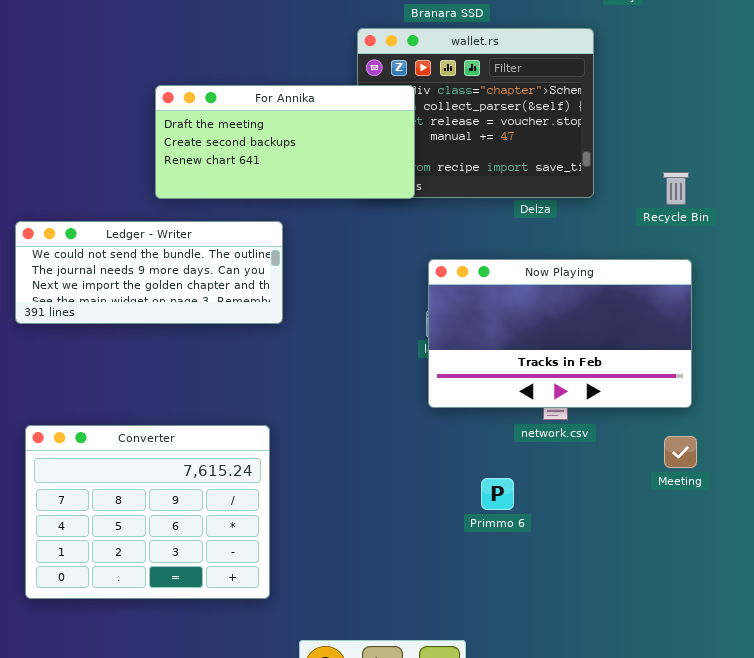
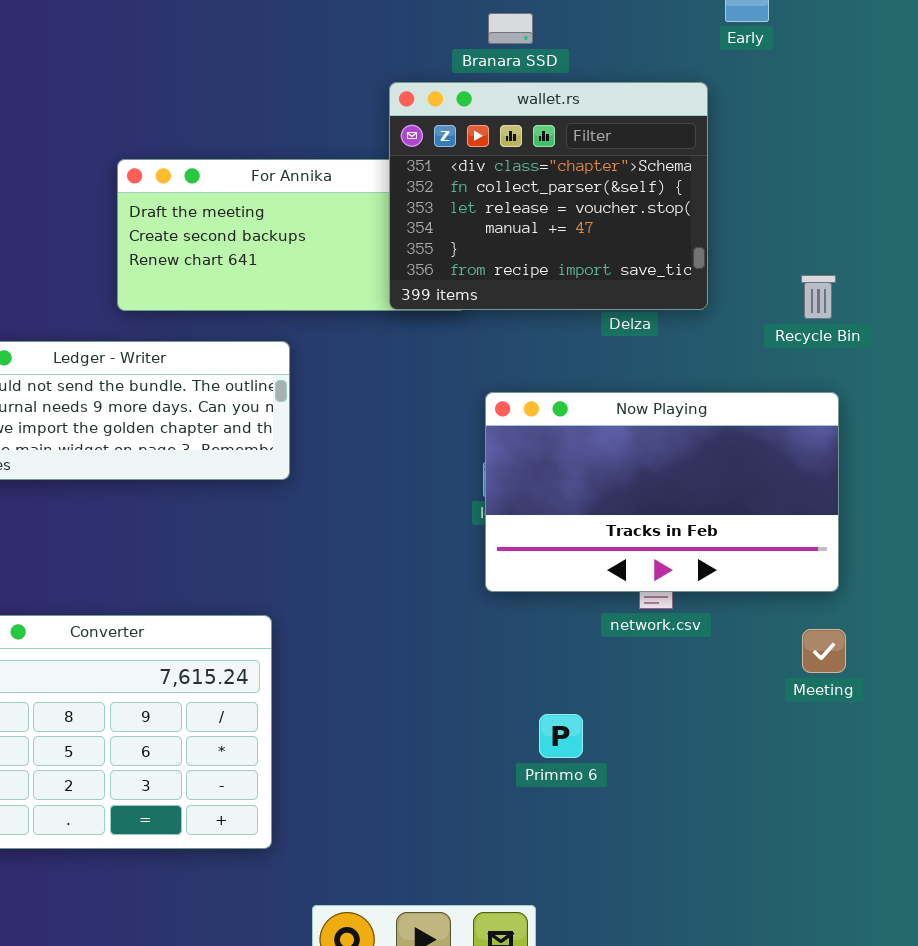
wallet.rs: [357,28,594,198] -> [389,82,708,310], raised
Primmo 6: [481,478,514,510] -> [539,714,583,758], moved

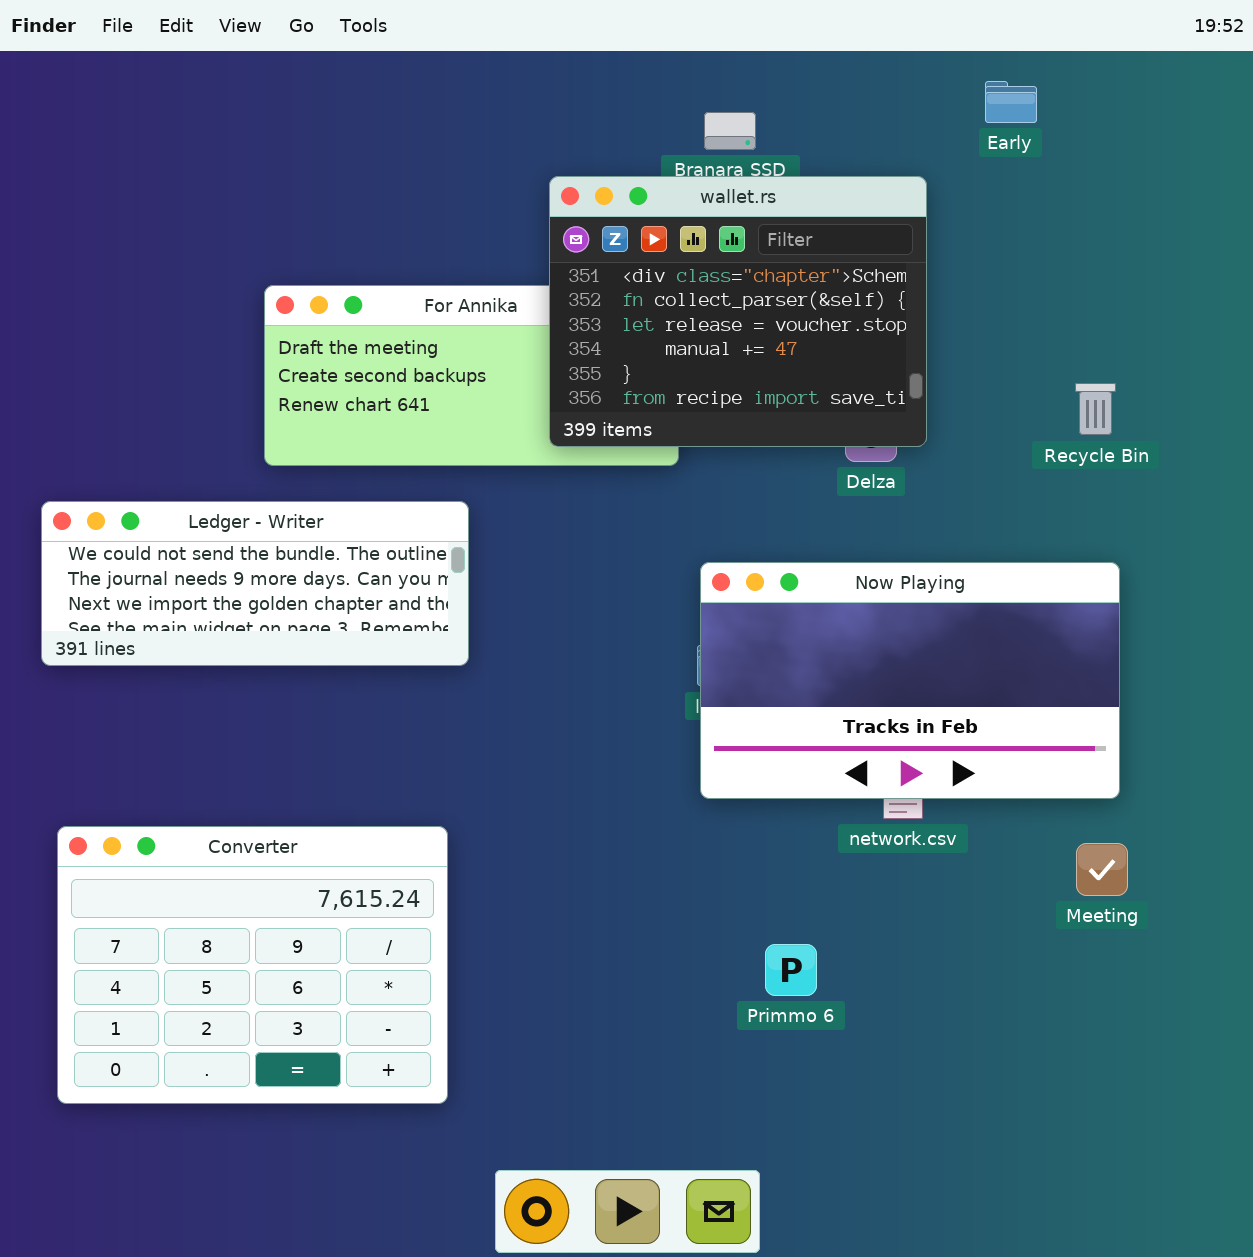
wallet.rs: [389,82,708,310] -> [549,176,927,447], moved
Recycle Bin: [801,275,836,319] -> [1075,383,1116,435], moved

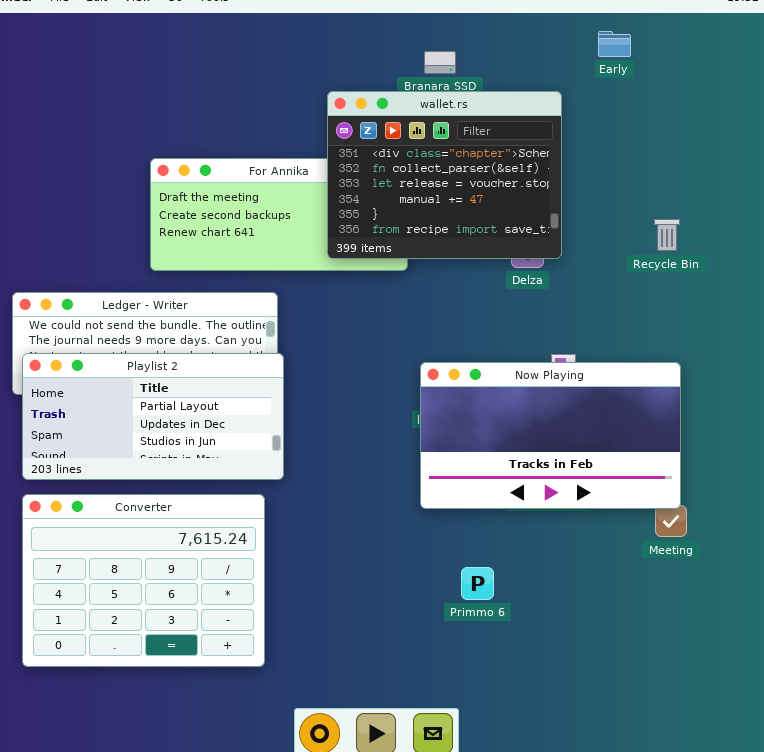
Now Playing: [700,562,1120,799] -> [420,362,681,509], moved
Playlist 2: none -> [22,353,284,480], opened

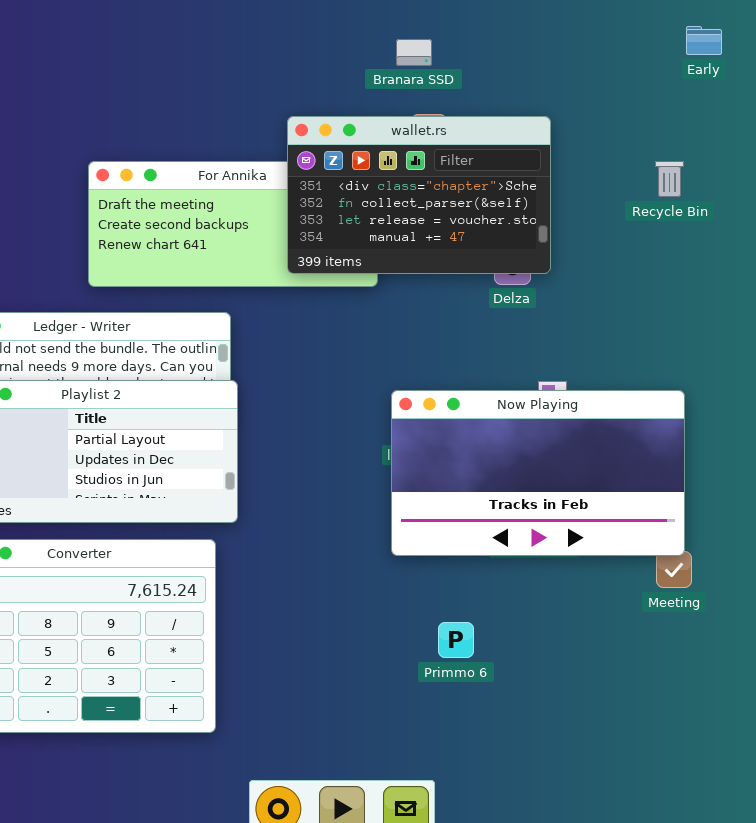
Early: [598,31,631,57] -> [686,26,722,55], moved
wallet.rs: [327,91,562,259] -> [287,116,551,274], resized
Recycle Bin: [654,219,680,251] -> [655,161,684,197], moved

